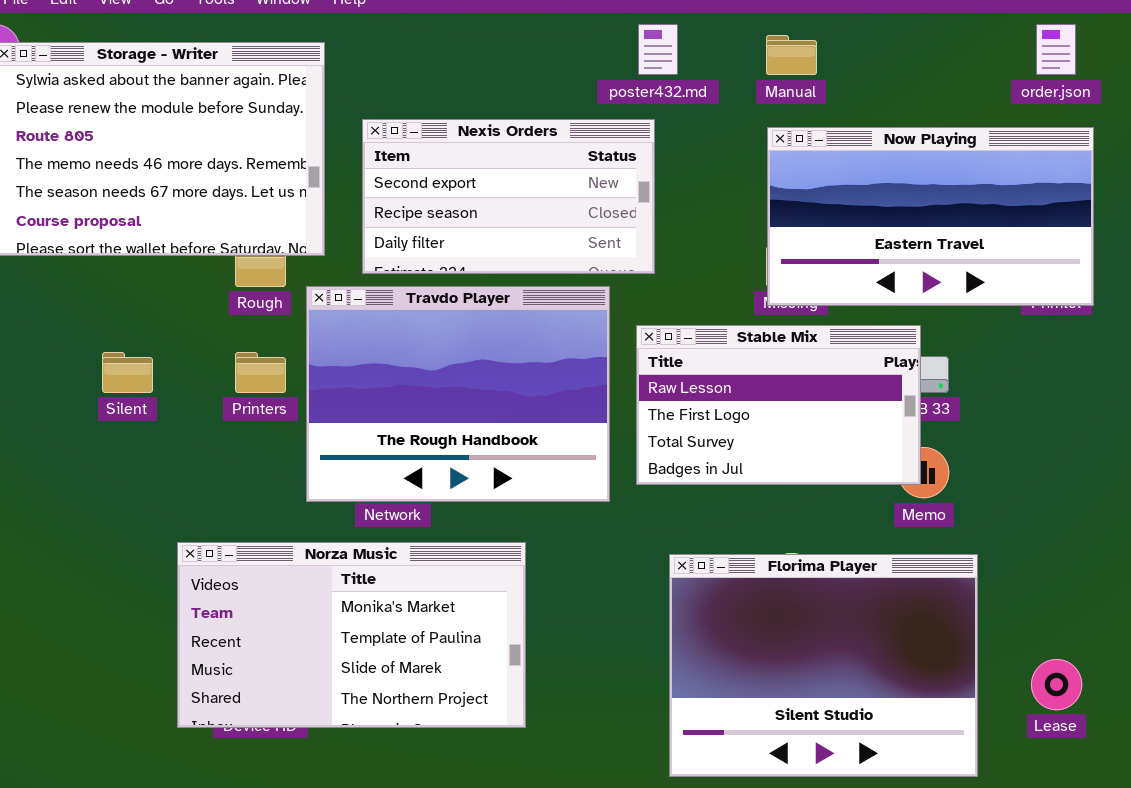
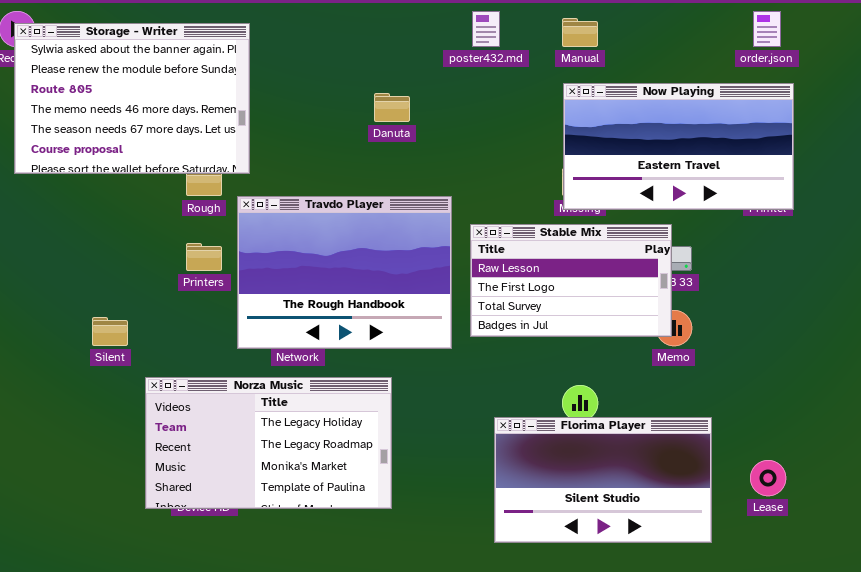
Nexis Orders: [362,119,655,274] -> none, closed
Silent: [102,352,153,393] -> [92,317,128,346], moved
Norza Music: [177,542,526,728] -> [145,377,392,509], scrolled up 2 rows
Florima Player: [669,554,978,777] -> [494,417,712,543], resized

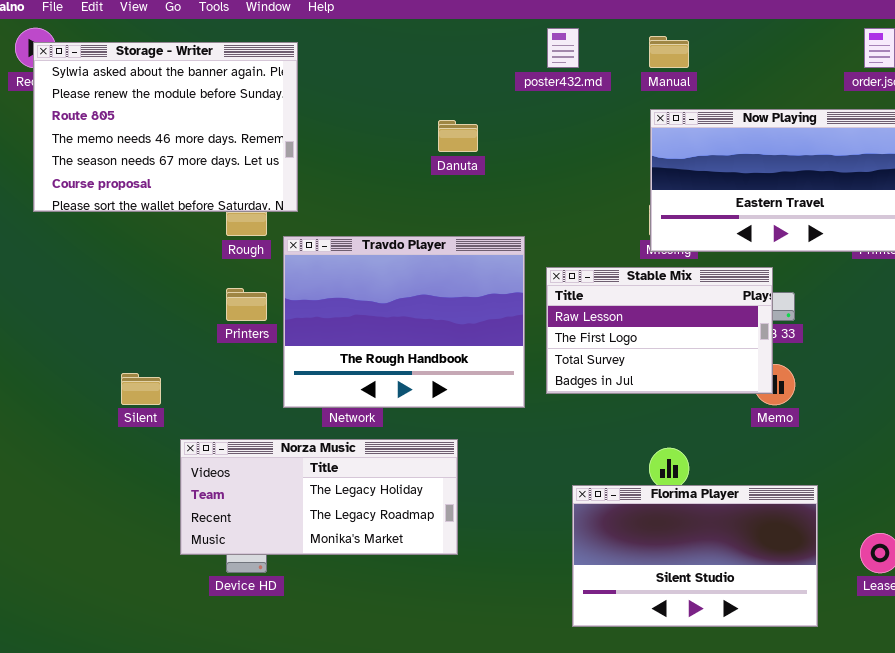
Norza Music: [145,377,392,509] -> [180,439,458,555], resized

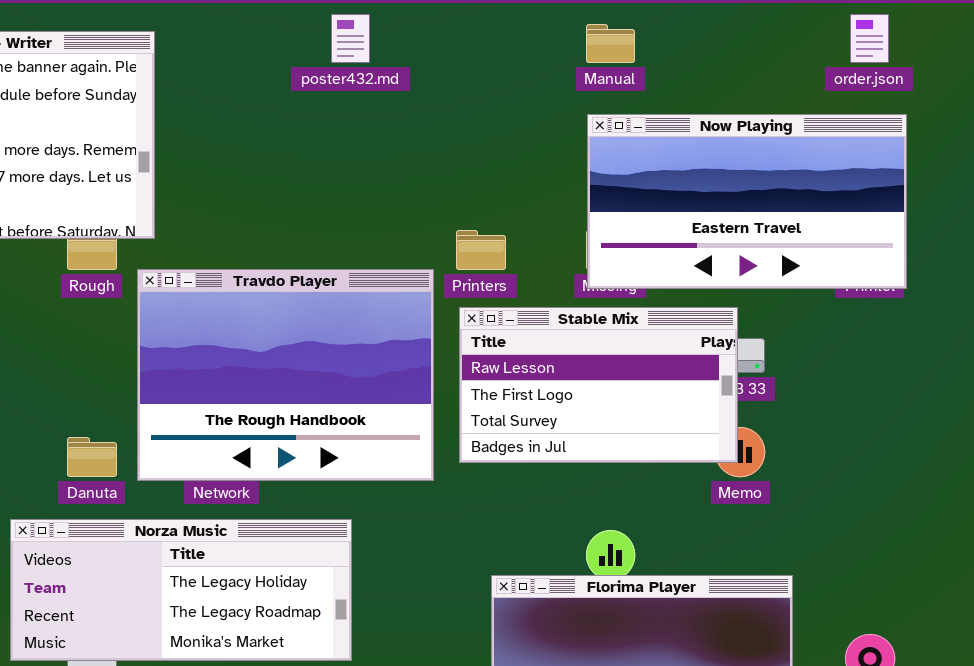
poster432.md: [547,28,579,68] -> [331,14,370,63], moved
Danuta: [438,120,478,152] -> [67,437,117,477], moved
Printers: [226,288,267,321] -> [456,230,506,270], moved

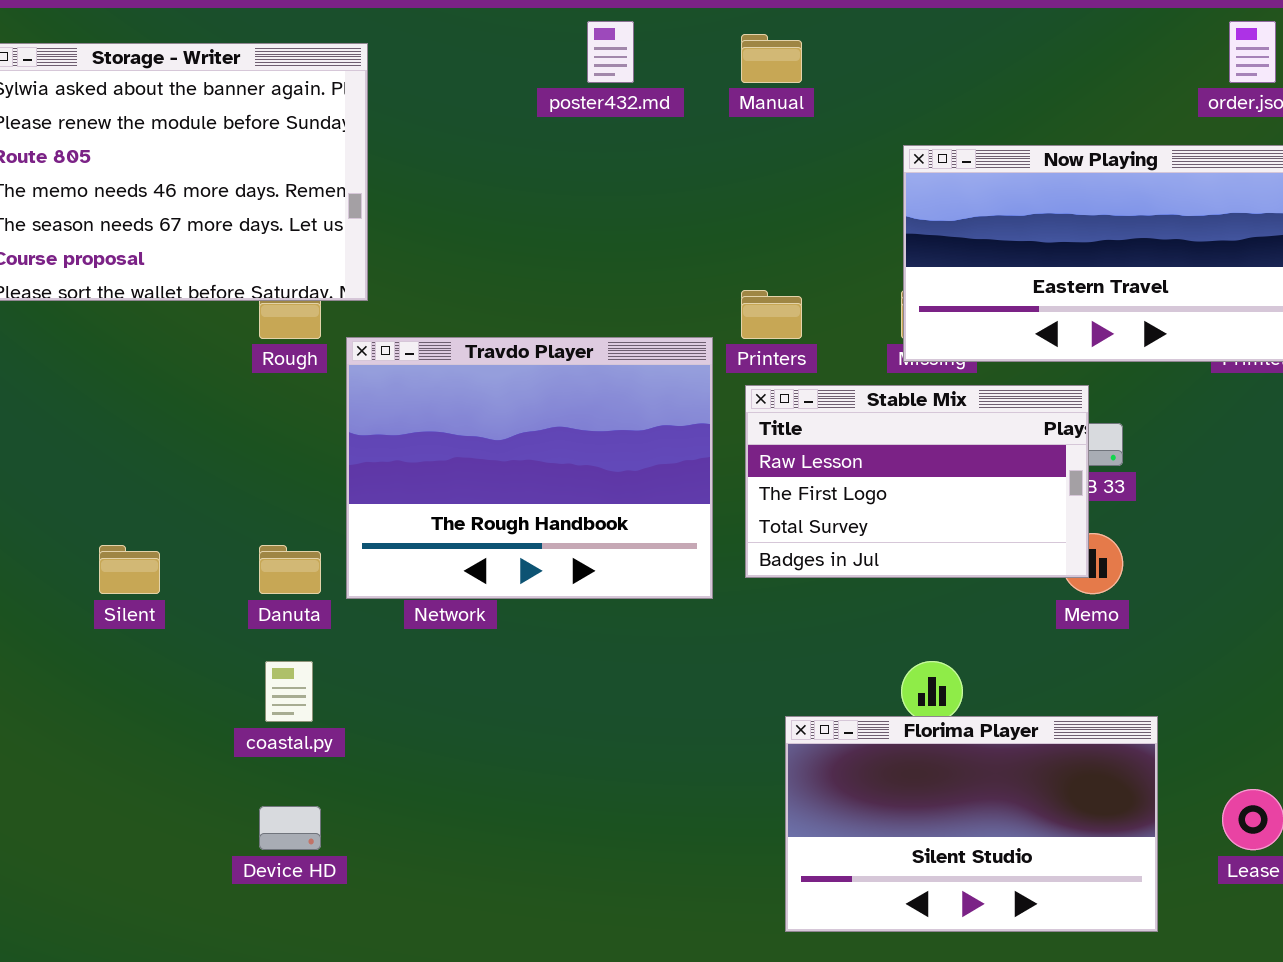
Manual: [586,24,635,63] -> [741,34,802,83], moved
Norza Music: [10,519,352,661] -> none, closed

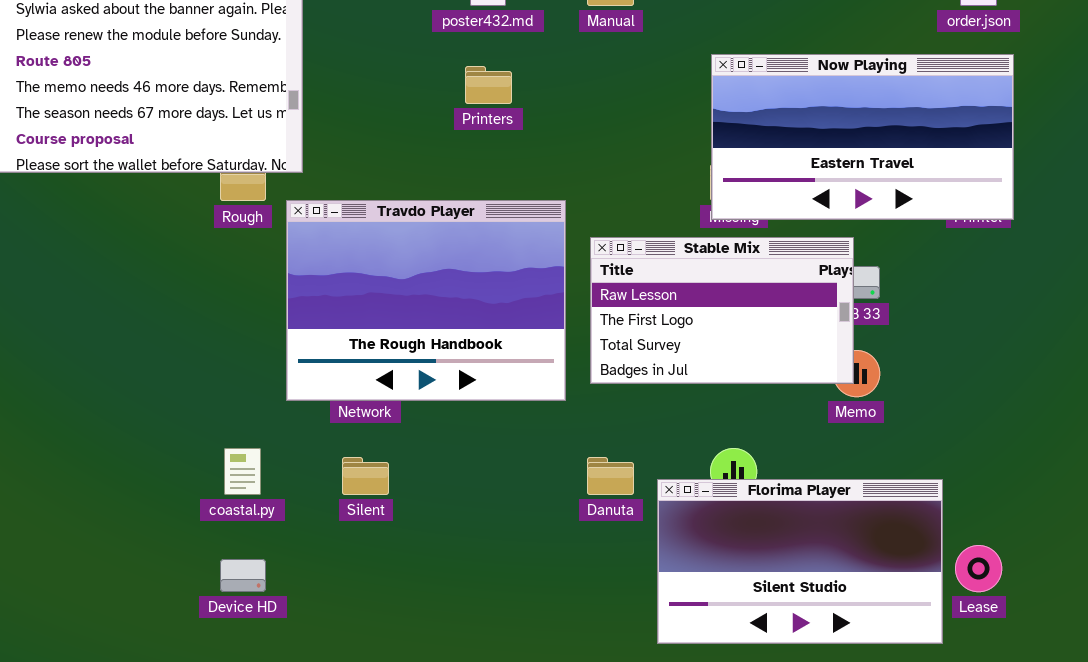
Printers: [741,290,802,339] -> [465,66,512,104], moved
Silent: [99,545,160,594] -> [342,457,389,495], moved
Danuta: [259,545,321,594] -> [587,457,634,495], moved
Florima Player: [785,716,1158,932] -> [657,479,943,644], moved

